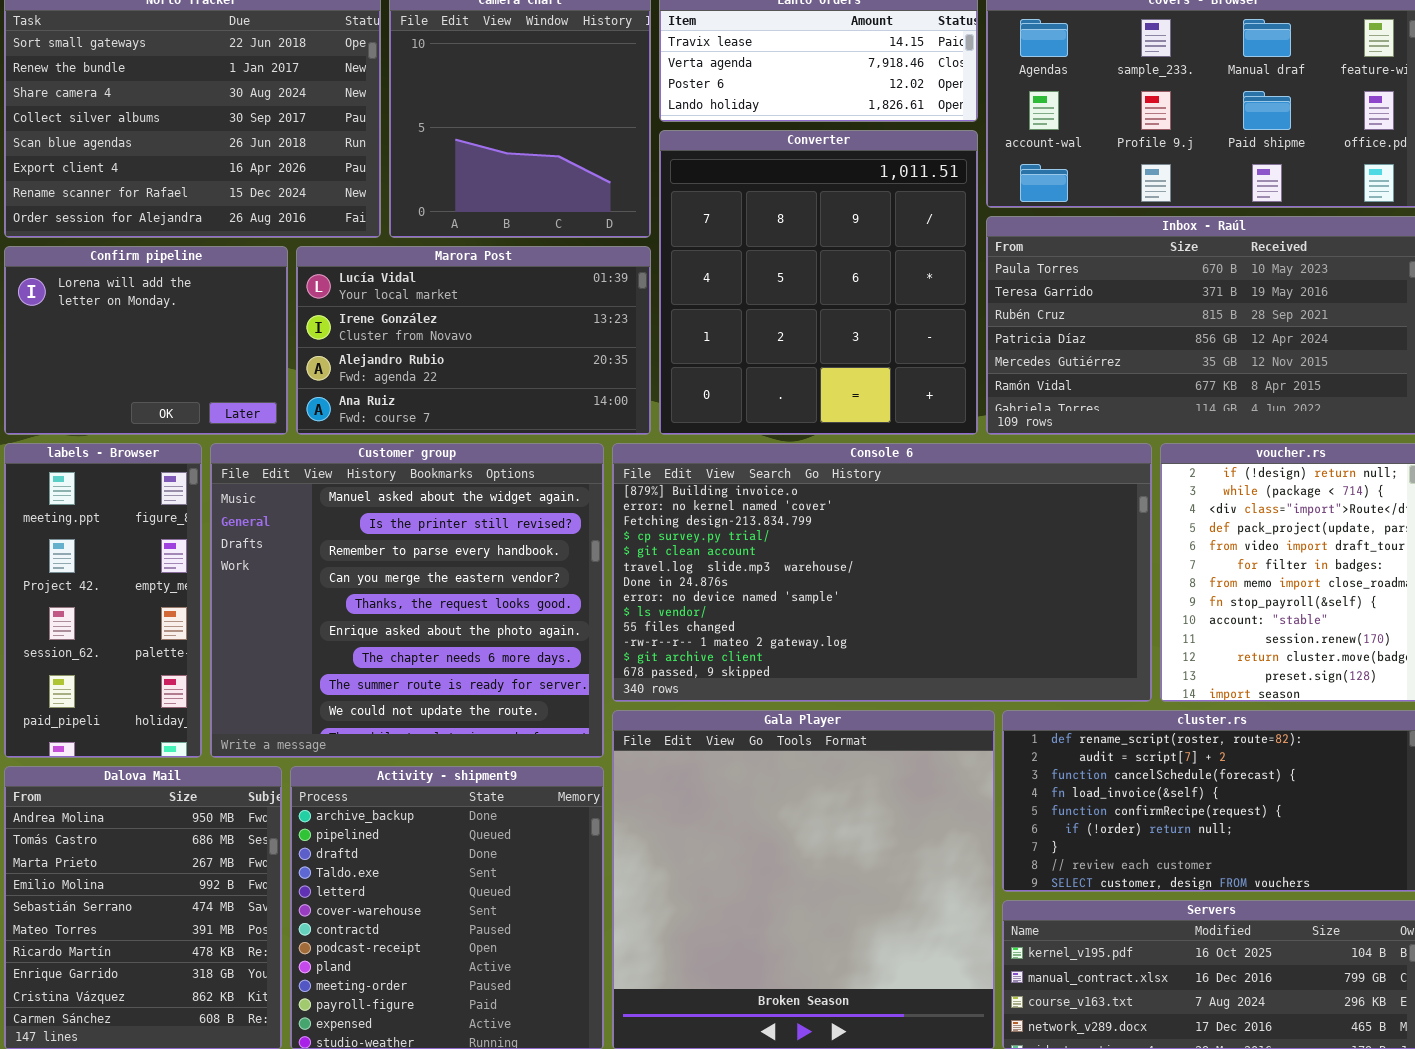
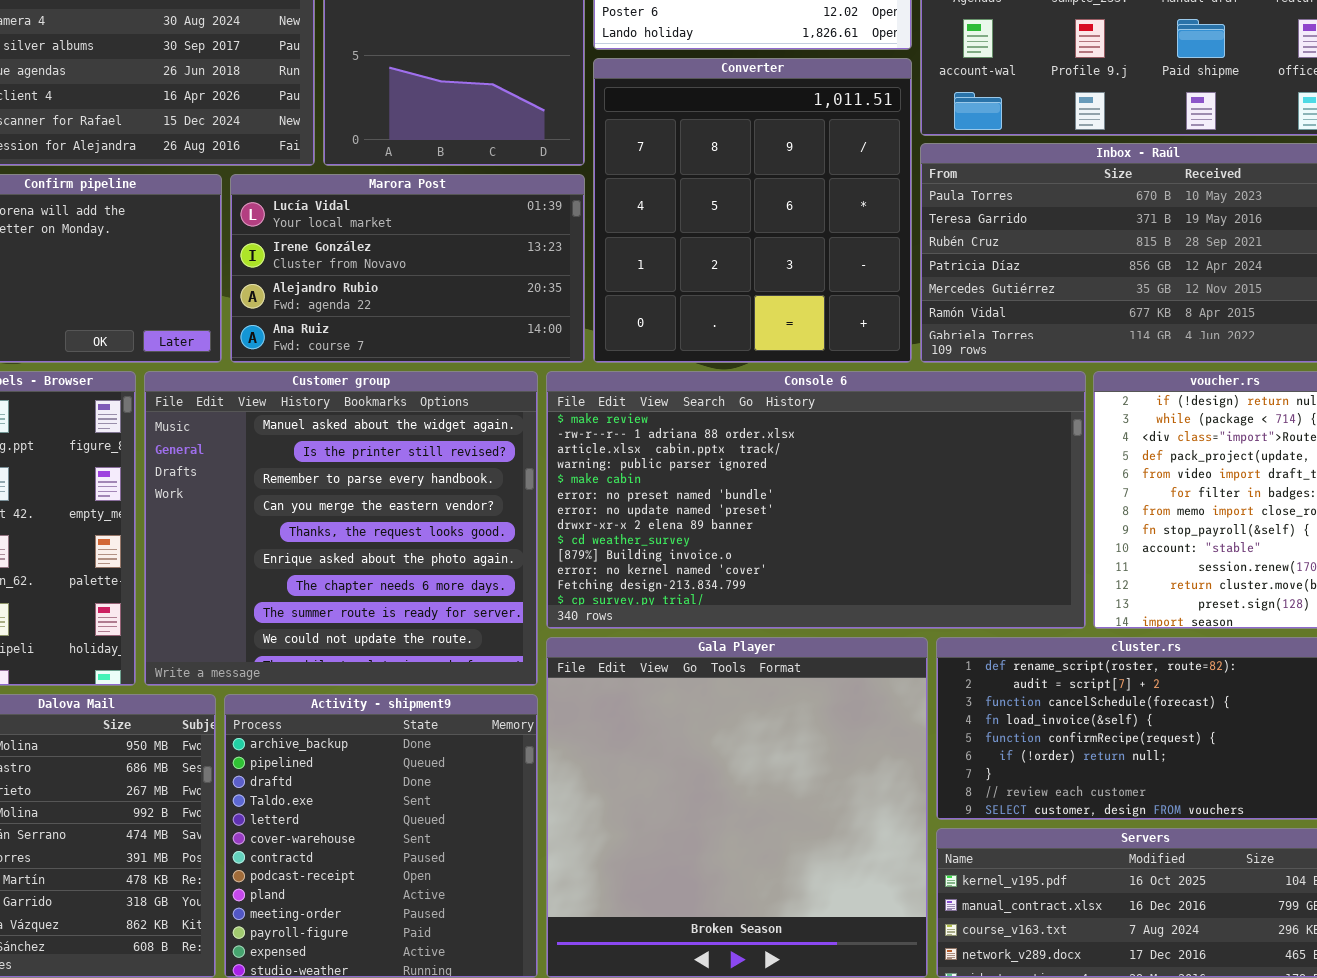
Console 6: [612,443,1152,702] -> [546,371,1086,629], scrolled up 9 rows

